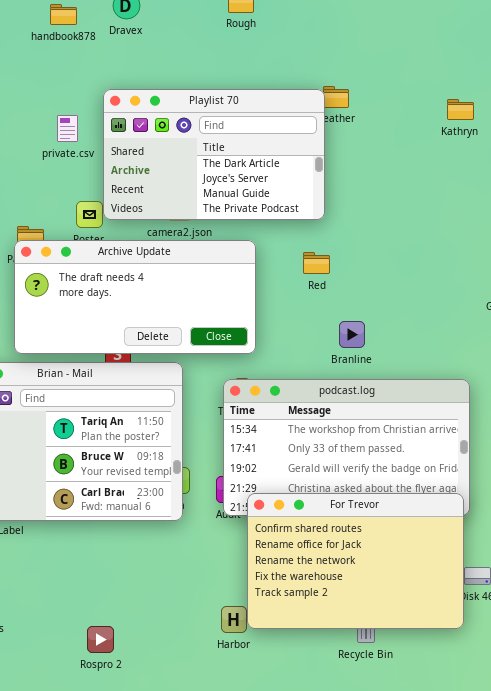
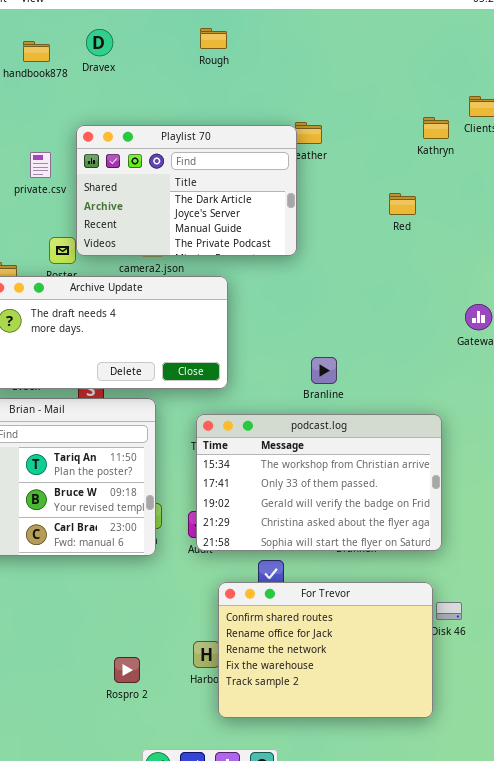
Kathryn: [447,99,474,120] -> [423,117,449,139], moved
Red: [303,252,330,274] -> [389,193,416,215], moved
For Trevor: [247,493,464,629] -> [218,582,433,718], moved
Rospro 2: [87,626,114,653] -> [114,657,140,683], moved

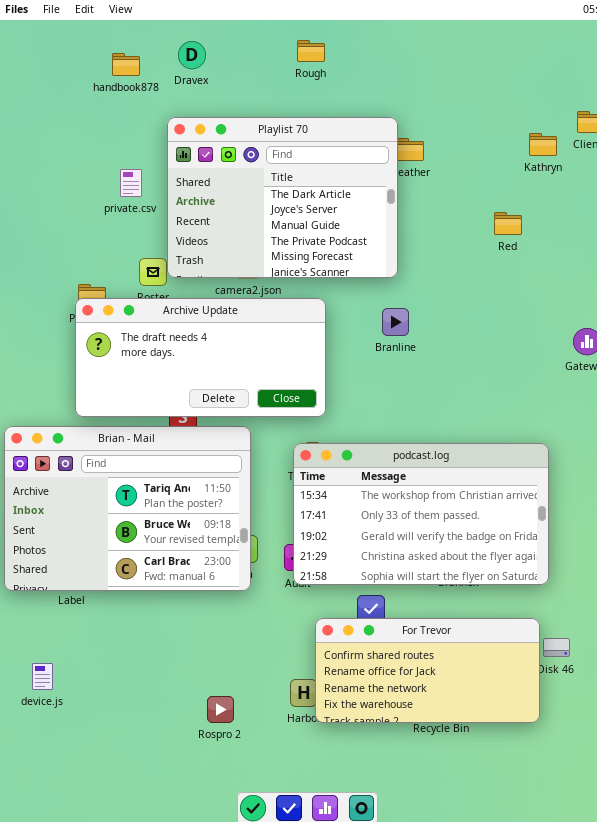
Playlist 70: [76,125,297,256] -> [167,117,398,278], resized
Branline: [311,357,337,384] -> [382,308,409,336], moved
For Trevor: [218,582,433,718] -> [315,618,540,723], resized

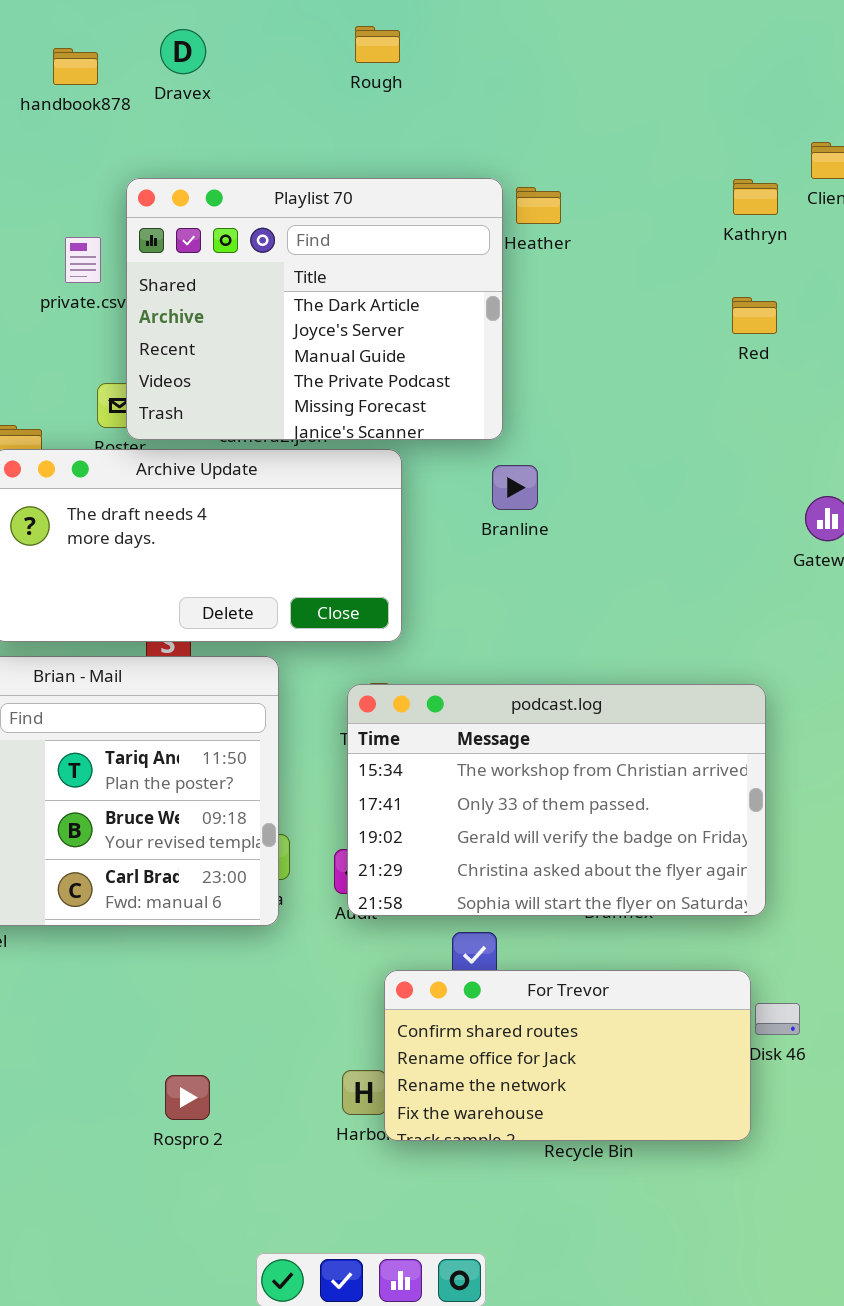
Playlist 70: [167,117,398,278] -> [126,178,503,440], moved
Red: [494,212,522,235] -> [732,297,777,334], moved
Rospro 2: [207,696,234,723] -> [165,1075,210,1120], moved

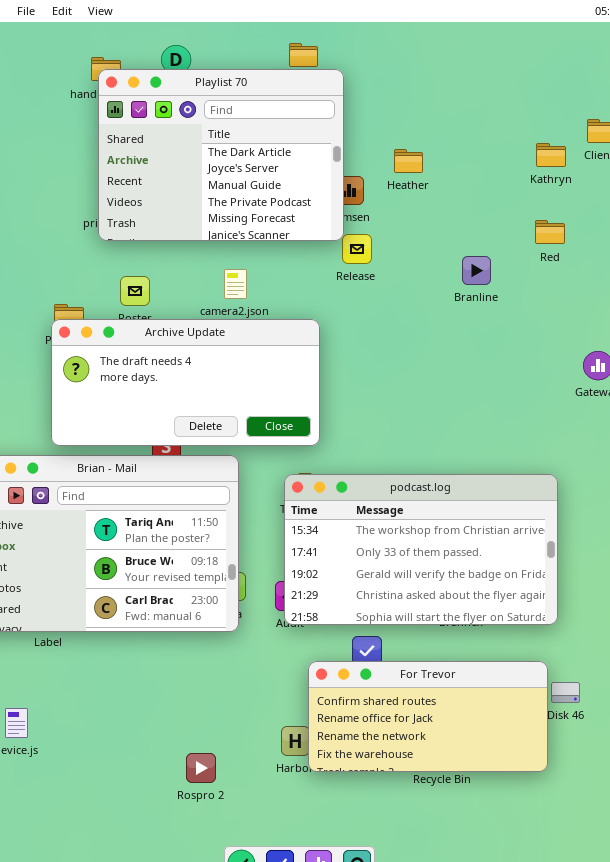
Playlist 70: [126,178,503,440] -> [98,69,344,241], moved
Branline: [492,465,538,510] -> [462,256,491,285], moved
Rospro 2: [165,1075,210,1120] -> [186,753,216,783], moved

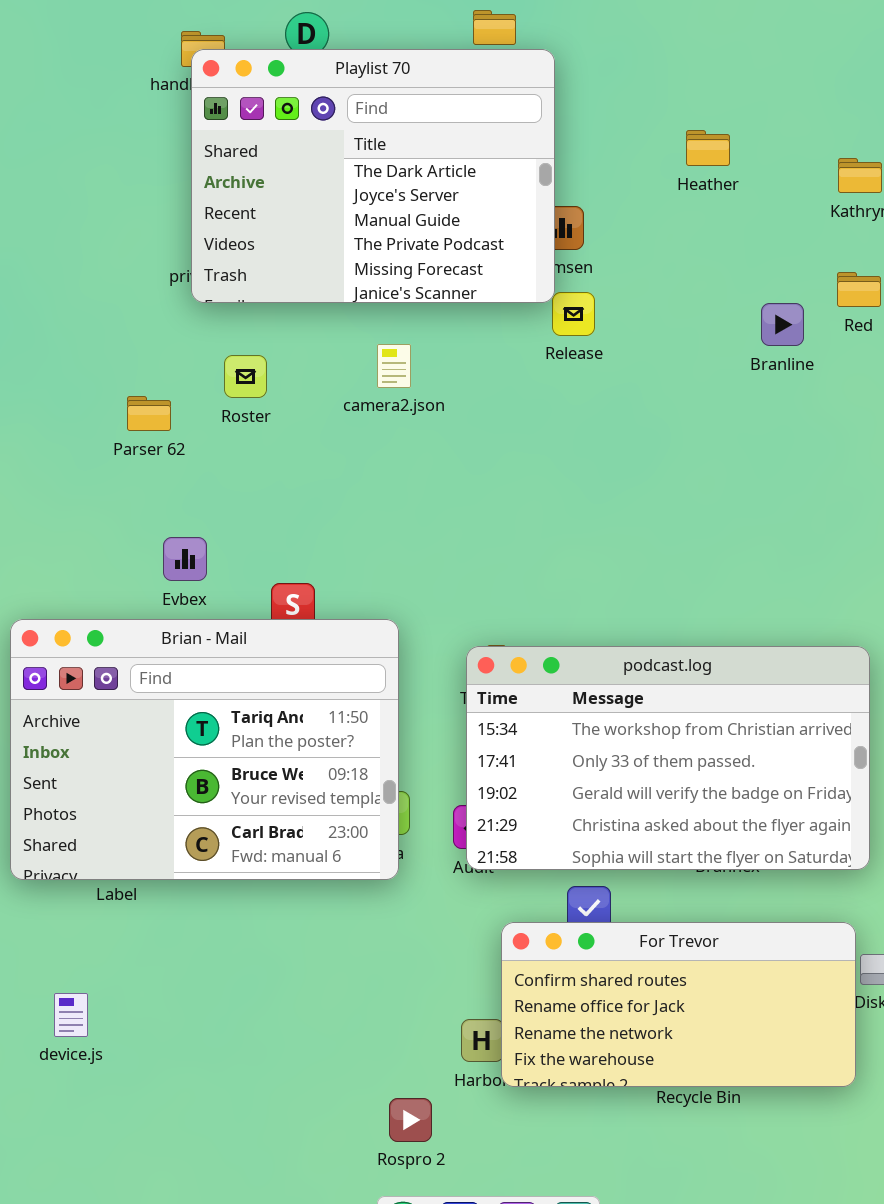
Heather: [394,149,423,173] -> [686,130,730,166], moved
Branline: [462,256,491,285] -> [761,303,804,346], moved
Archive Update: [51,319,320,446] -> none, closed
Rospro 2: [186,753,216,783] -> [389,1098,432,1142], moved

